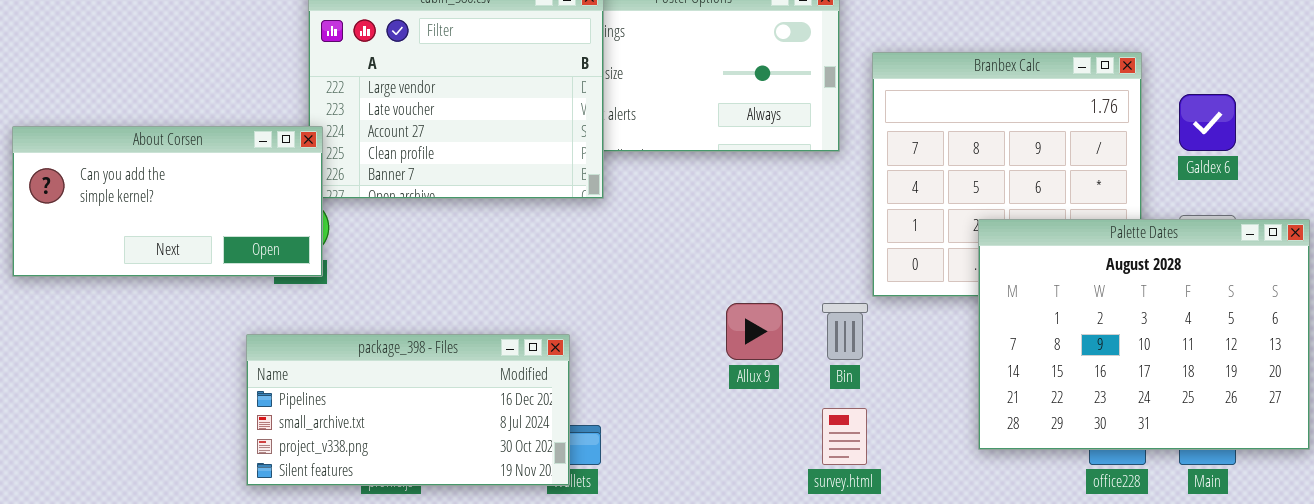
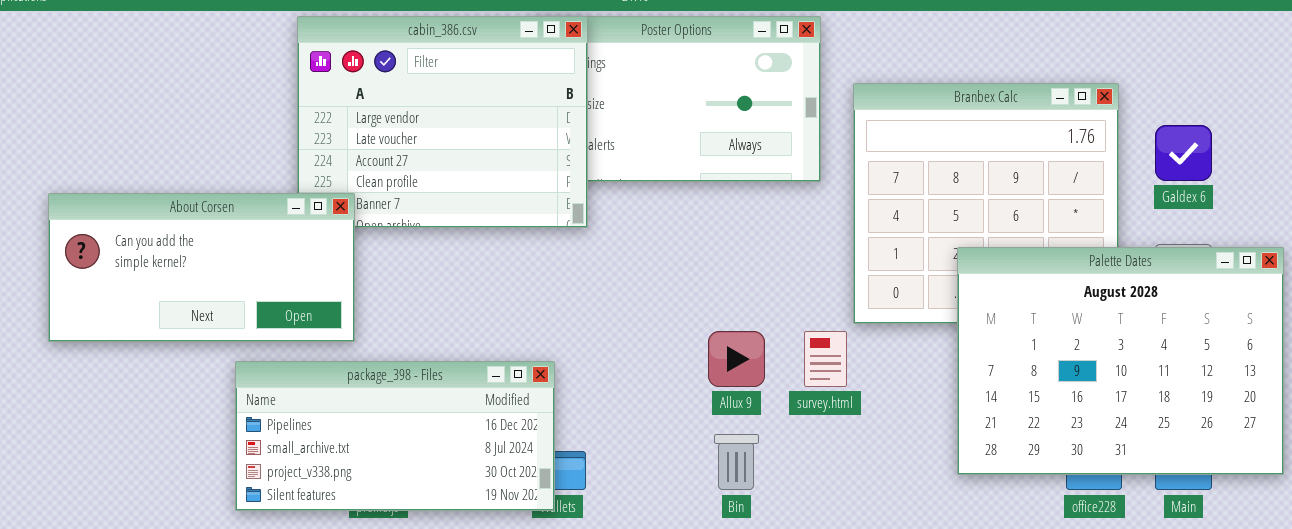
About Corsen: [12,126,323,277] -> [48,193,355,342], moved
Bin: [822,303,868,360] -> [714,434,759,490], moved
survey.html: [822,408,867,465] -> [804,331,847,387], moved

